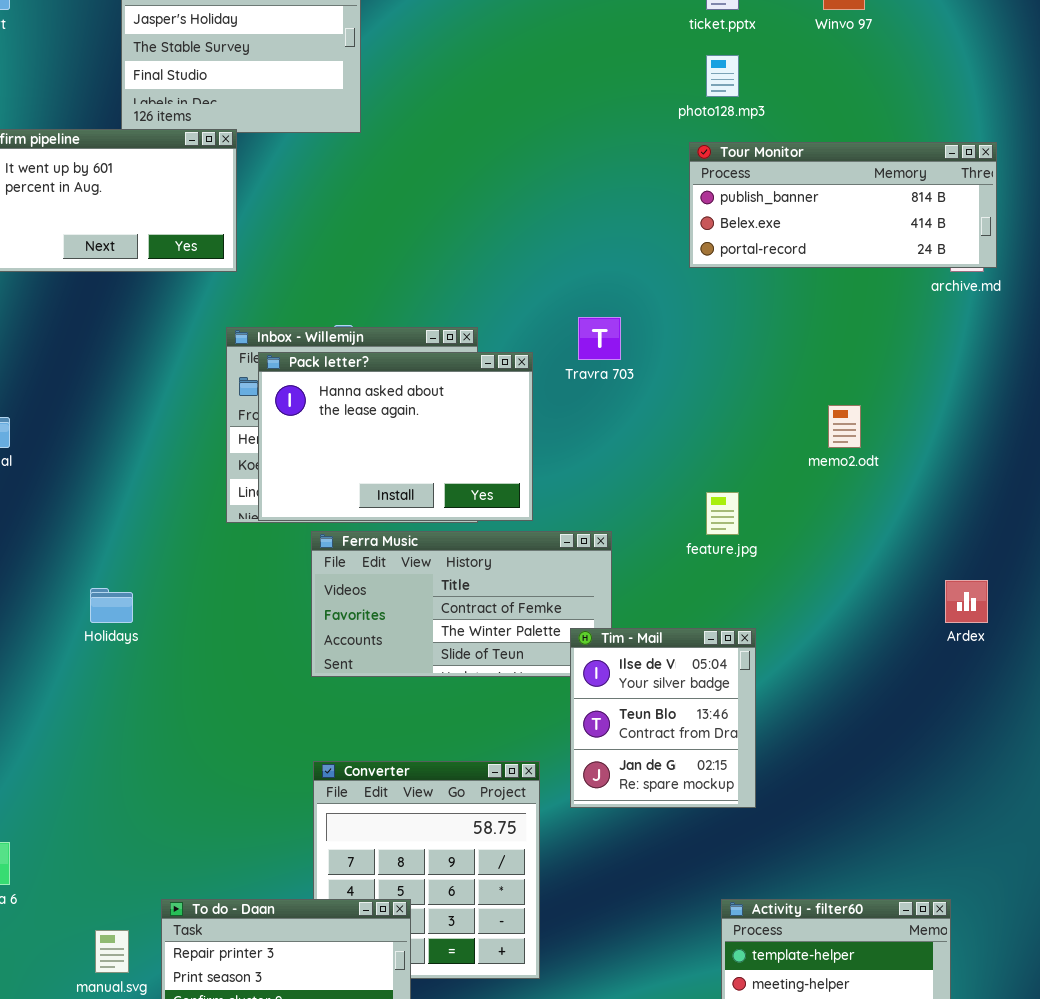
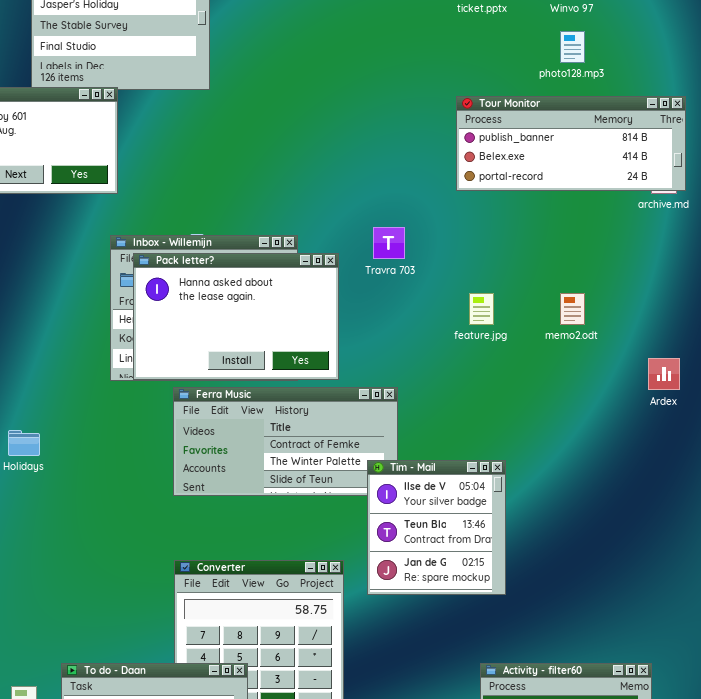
photo128.mp3: [706,55,739,97] -> [560,31,585,63], moved
feature.jpg: [706,492,739,535] -> [469,293,494,325], moved
Ardex: [945,580,988,623] -> [648,358,680,390], moved

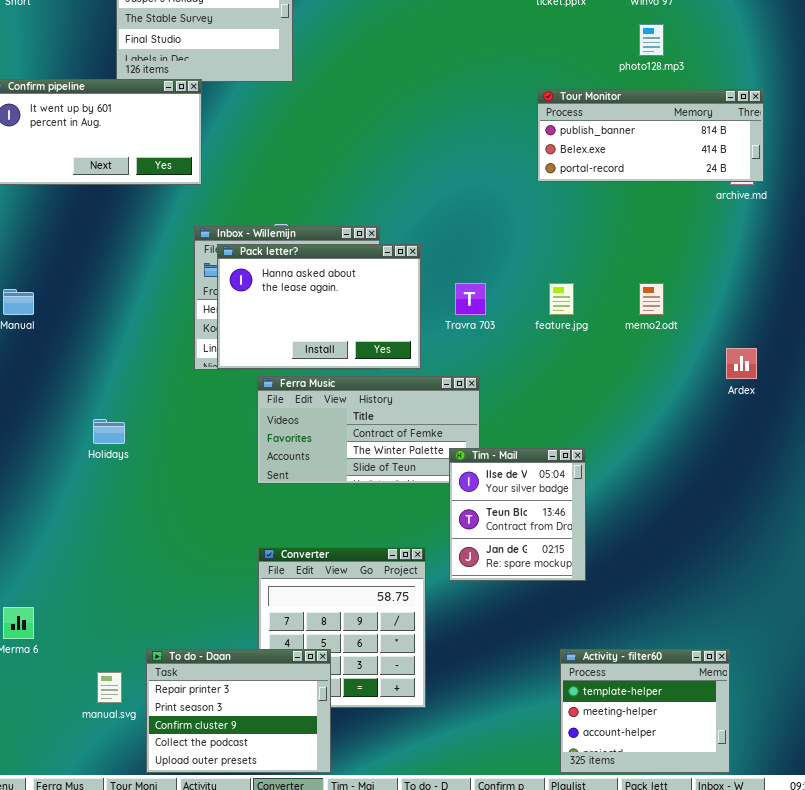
Travra 703: [373,227,405,259] -> [455,283,486,315], moved

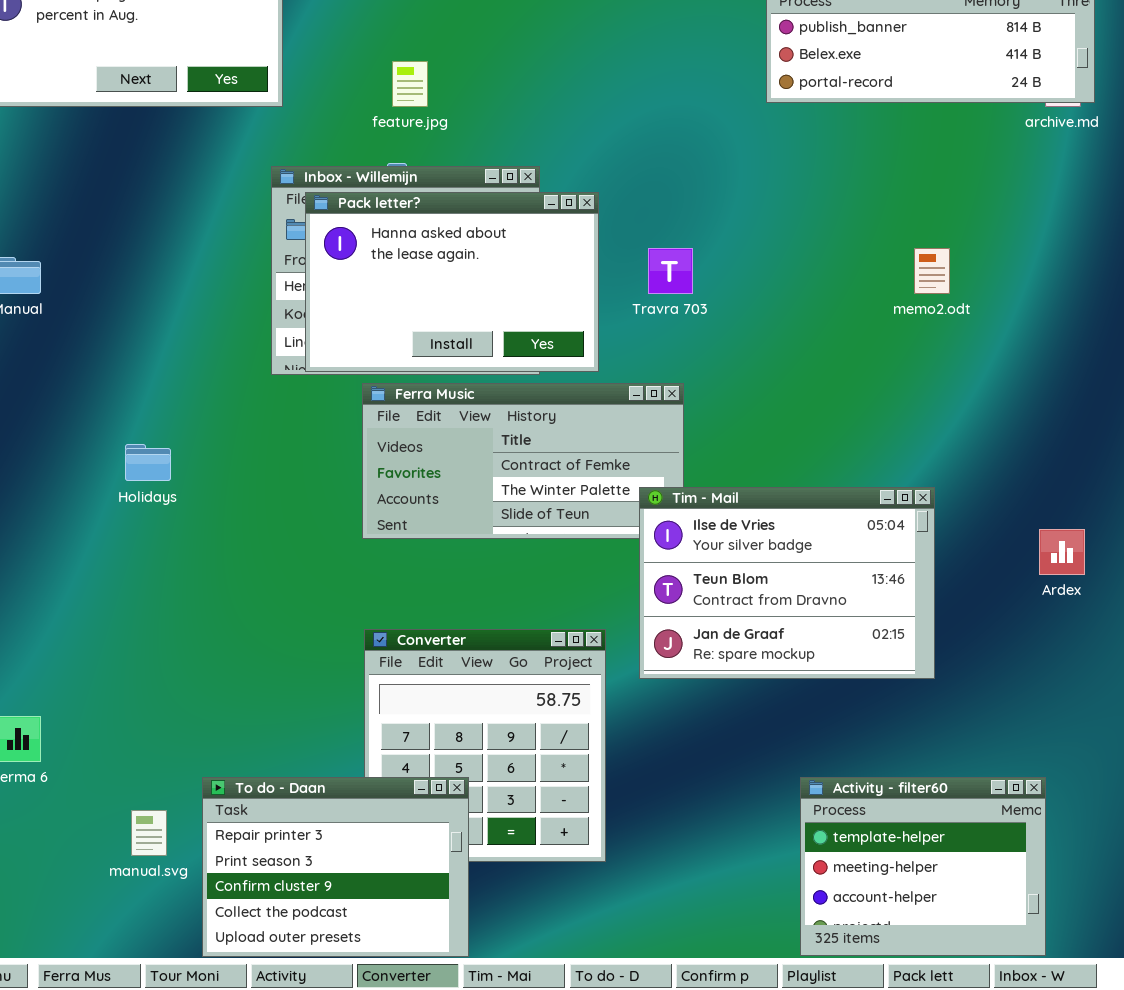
feature.jpg: [549,283,574,315] -> [392,61,428,107], moved
Ardex: [726,348,757,379] -> [1039,529,1085,575], moved
Tim - Mail: [449,448,586,581] -> [639,487,935,679], resized

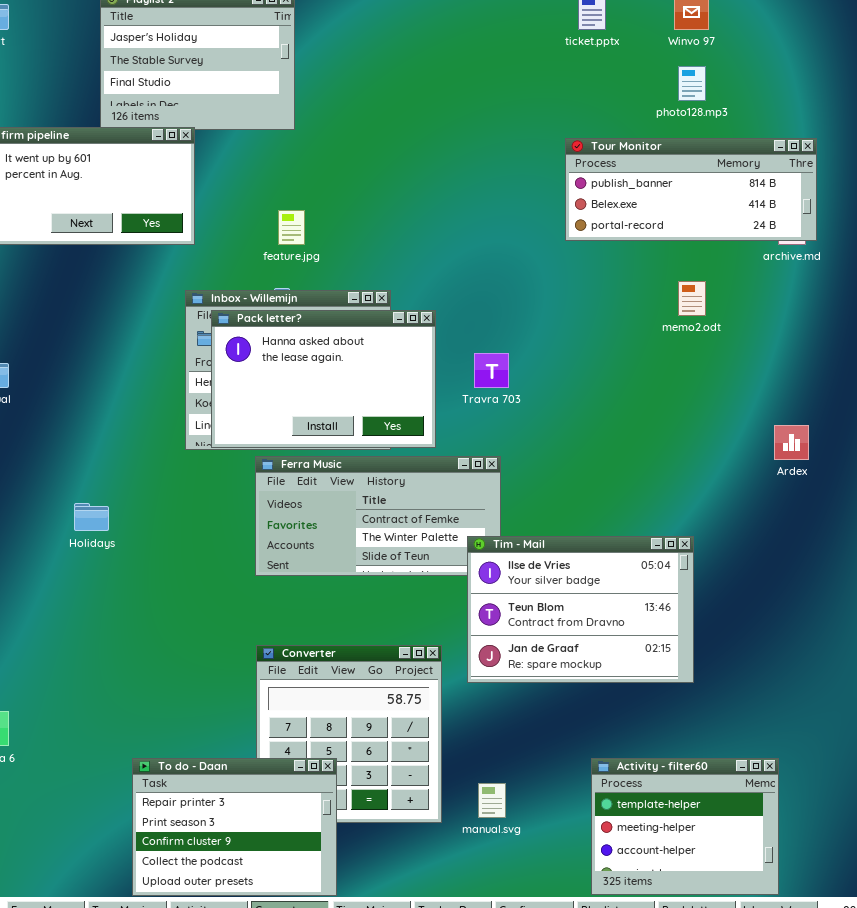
memo2.odt: [914,248,950,294] -> [678,281,706,316], moved
Ardex: [1039,529,1085,575] -> [774,425,809,460], moved
manual.svg: [131,810,167,856] -> [478,783,506,818], moved

